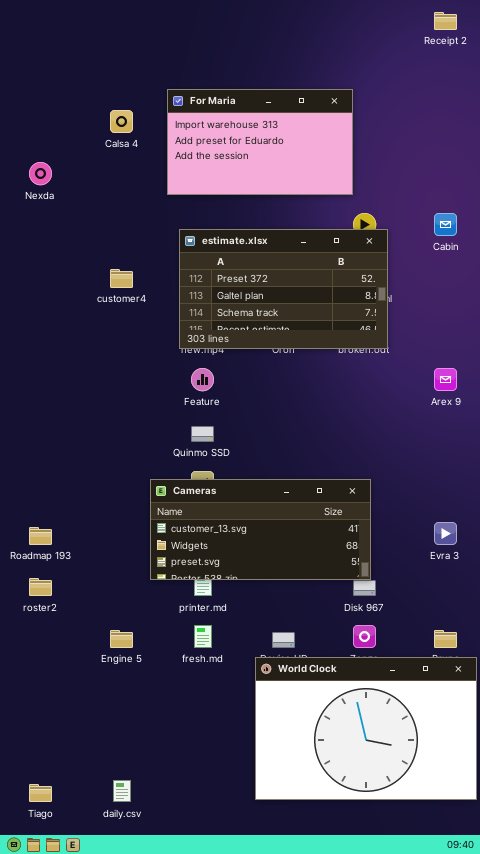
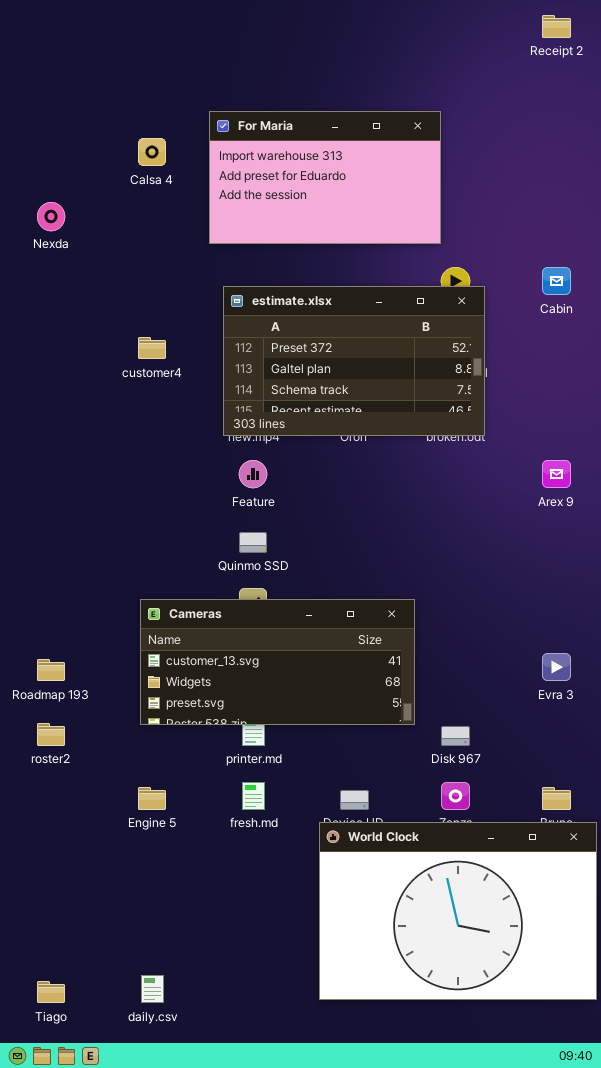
Cameras: [150,479,371,580] -> [140,599,415,725], moved

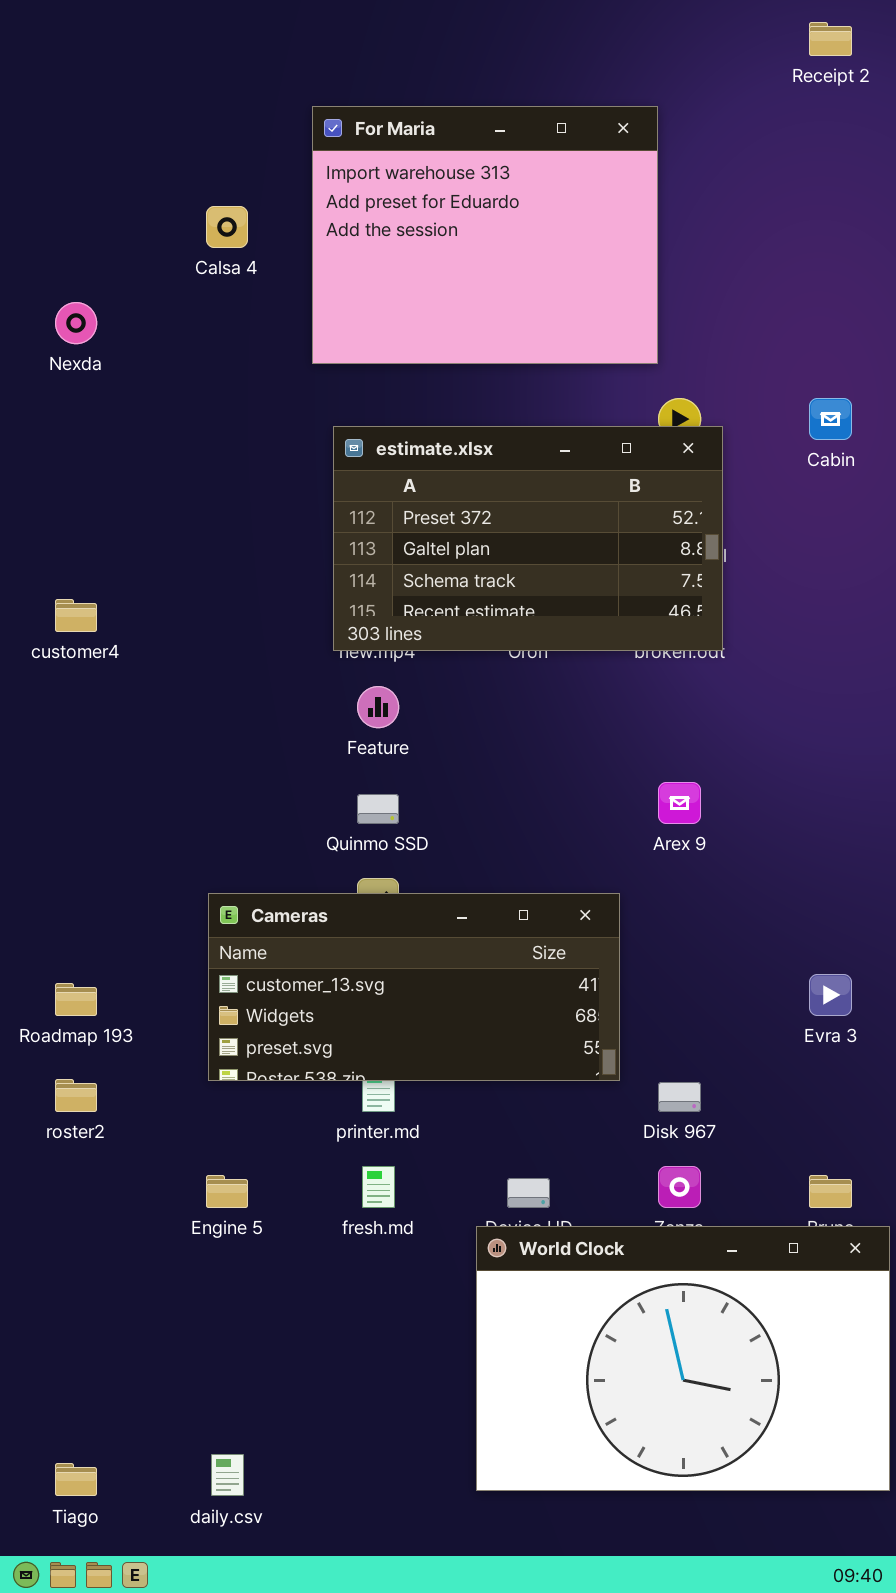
For Maria: [209,111,441,244] -> [312,106,658,364], resized
customer4: [138,337,166,359] -> [55,599,97,632], moved
Arex 9: [542,460,571,488] -> [658,782,701,824], moved

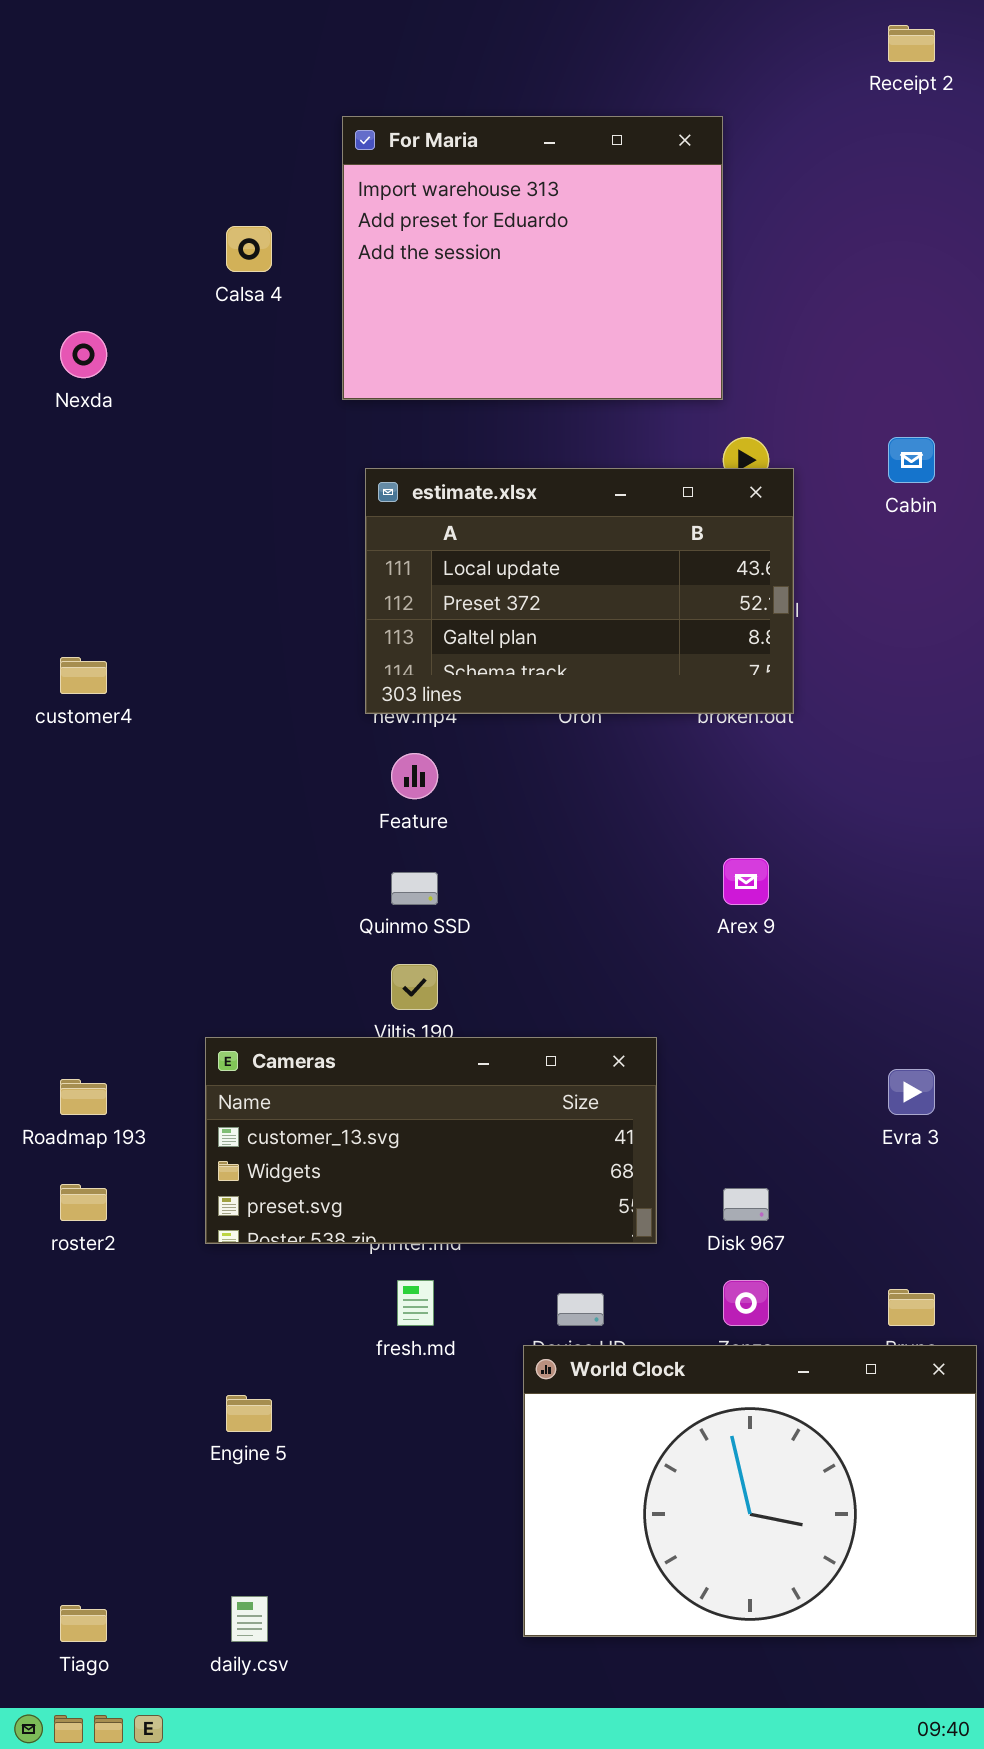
estimate.xlsx: [333,426,723,651] -> [365,468,794,714], scrolled up 1 row
Cameras: [208,893,620,1081] -> [205,1037,657,1244], moved
Engine 5: [206,1175,248,1208] -> [226,1395,272,1432], moved

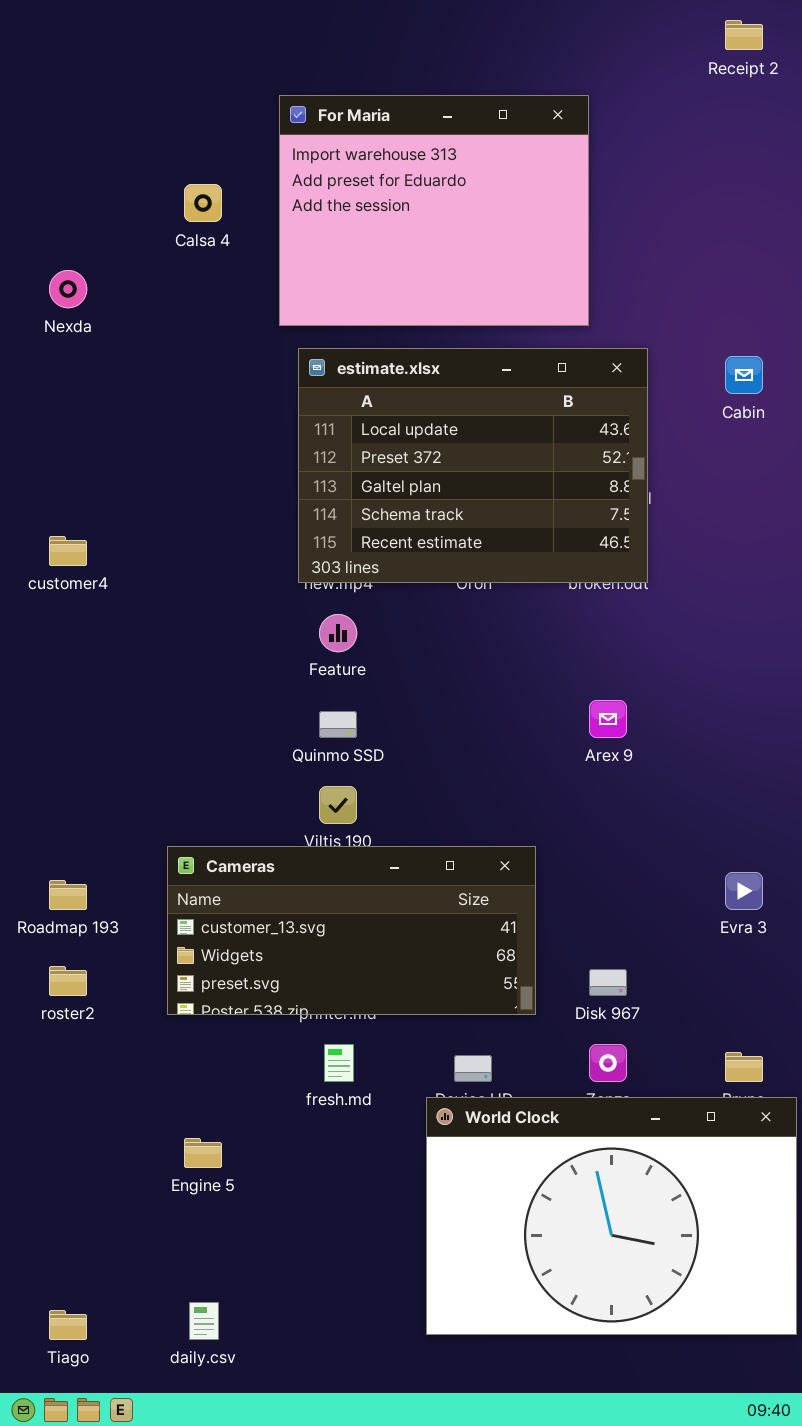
estimate.xlsx: [365,468,794,714] -> [298,348,648,583], resized

